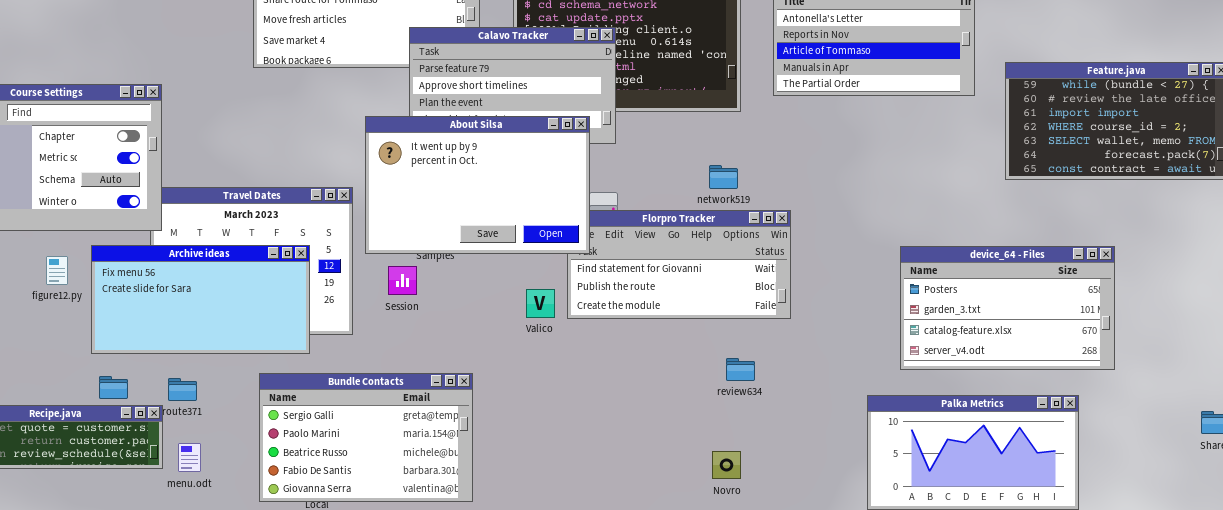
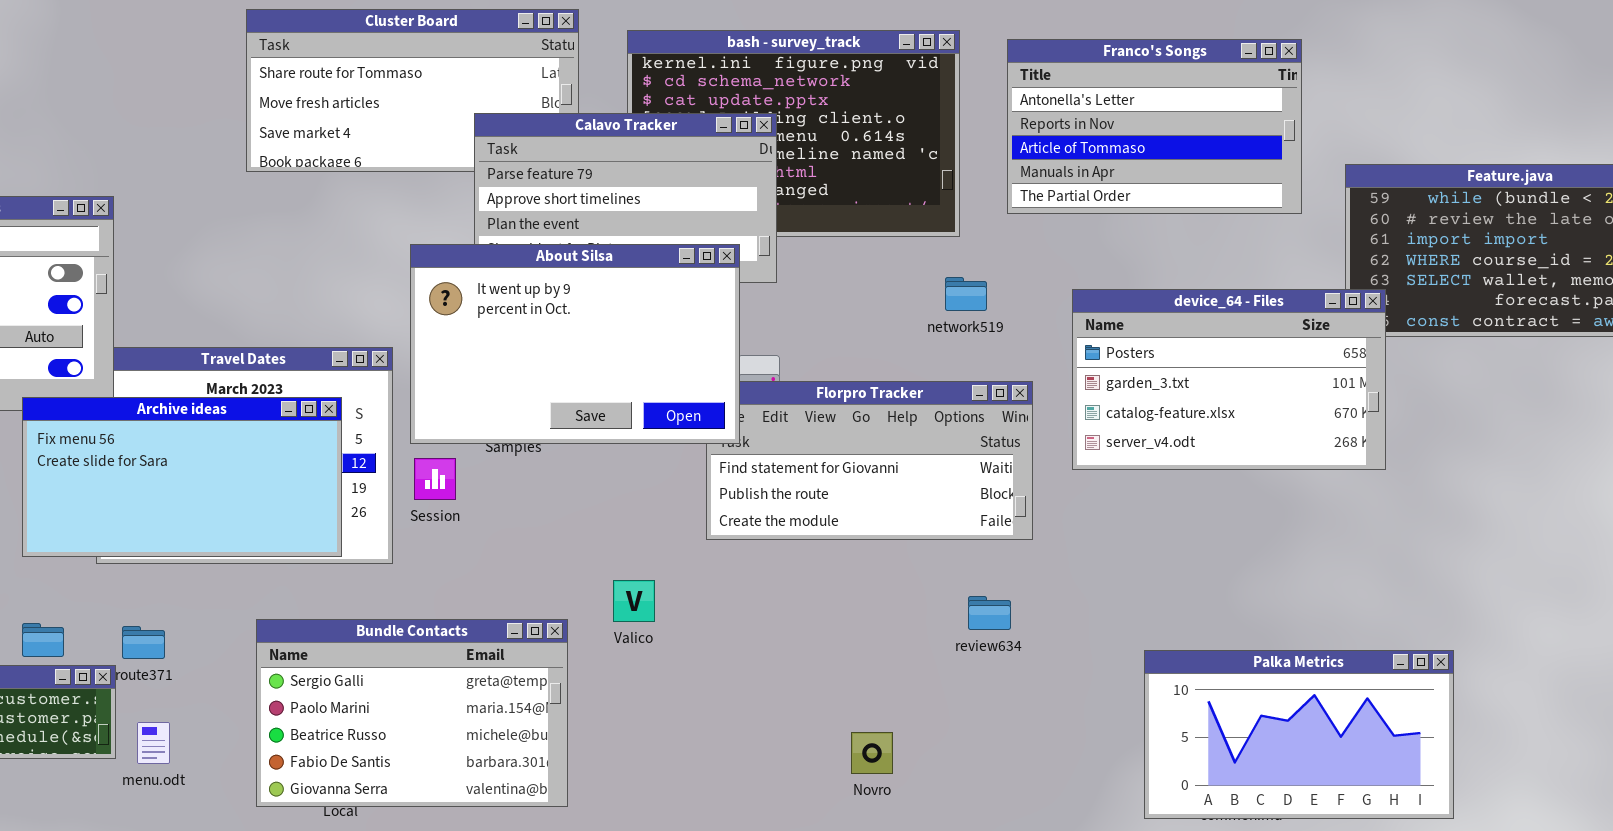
network519: [709,165,738,189] -> [945,277,987,311], moved
Archive ideas: [91,245,310,354] -> [22,397,342,557], moved
device_64 - Files: [900,246,1115,370] -> [1072,289,1386,470], moved
Session: [388,266,417,295] -> [414,458,456,500], moved
Valico: [526,289,555,318] -> [613,580,655,622], moved
review634: [726,358,755,381] -> [968,596,1011,630], moved
Novro: [712,451,741,479] -> [851,732,893,774], moved

